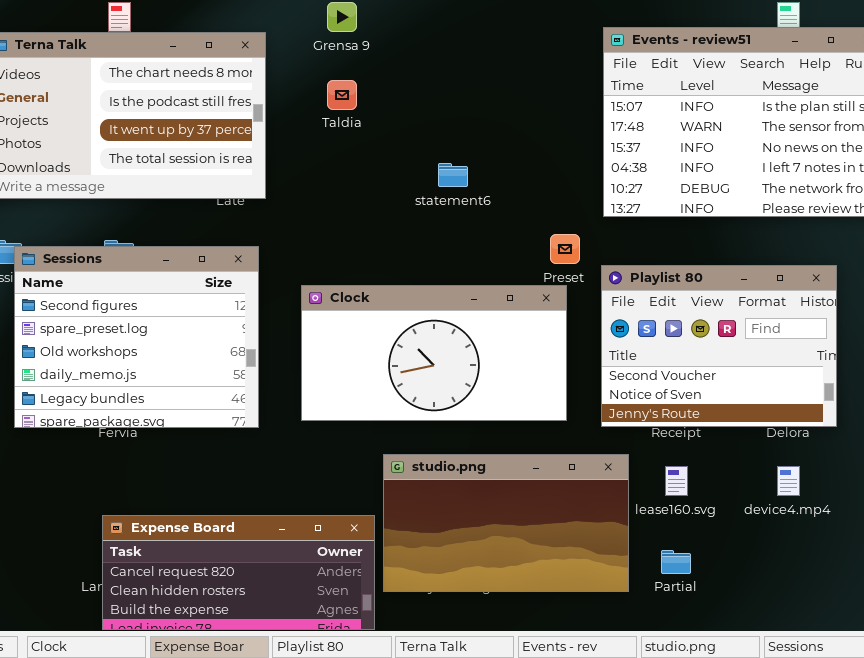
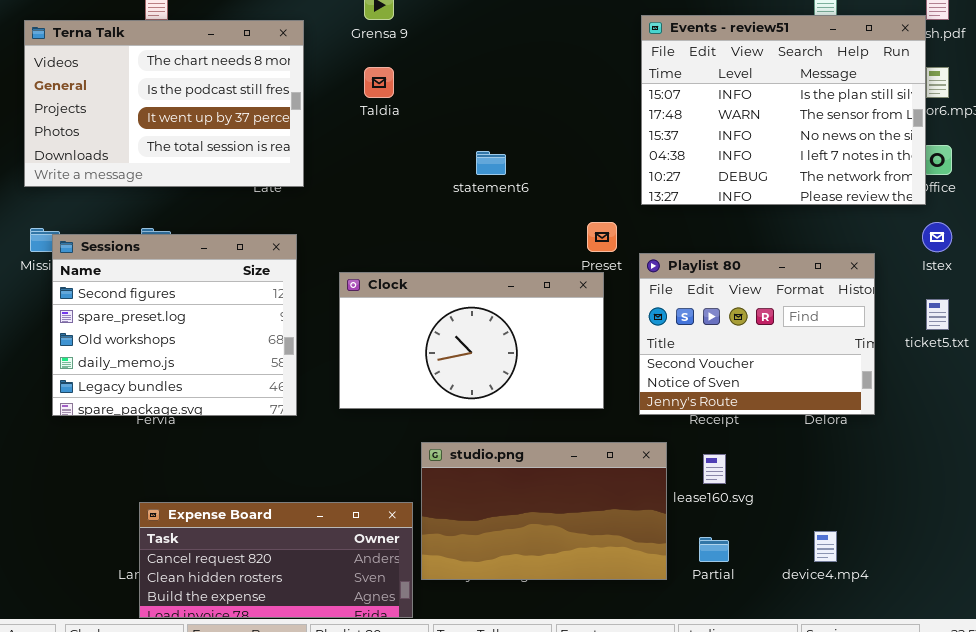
device4.mp4: [777,466,800,496] -> [814,531,837,562], moved

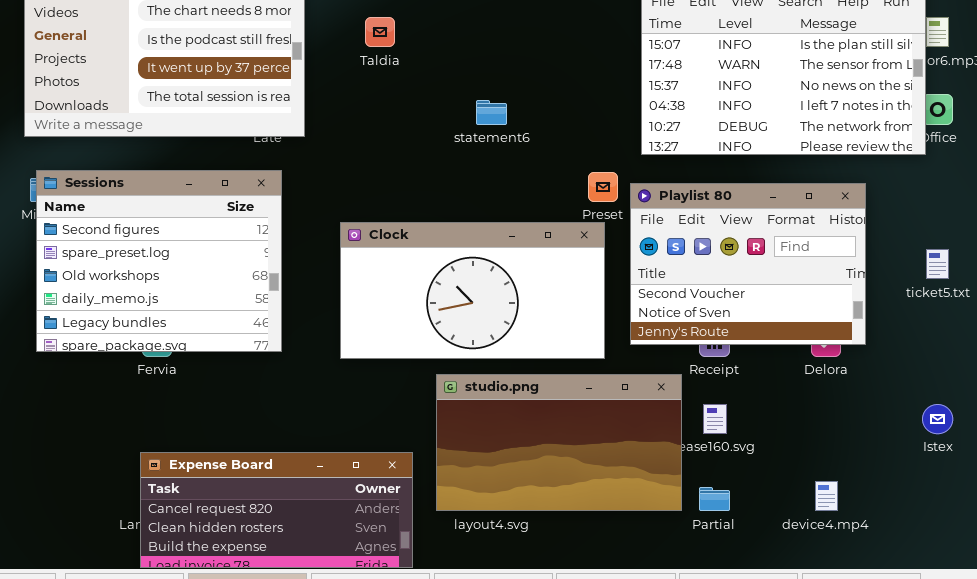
Istex: [922,222,952,252] -> [922,404,953,434], moved
Sessions: [52,234,297,416] -> [36,170,282,352], moved
Playlist 80: [639,253,875,415] -> [630,183,866,345], moved
studio.png: [421,442,667,580] -> [436,374,682,511], moved

